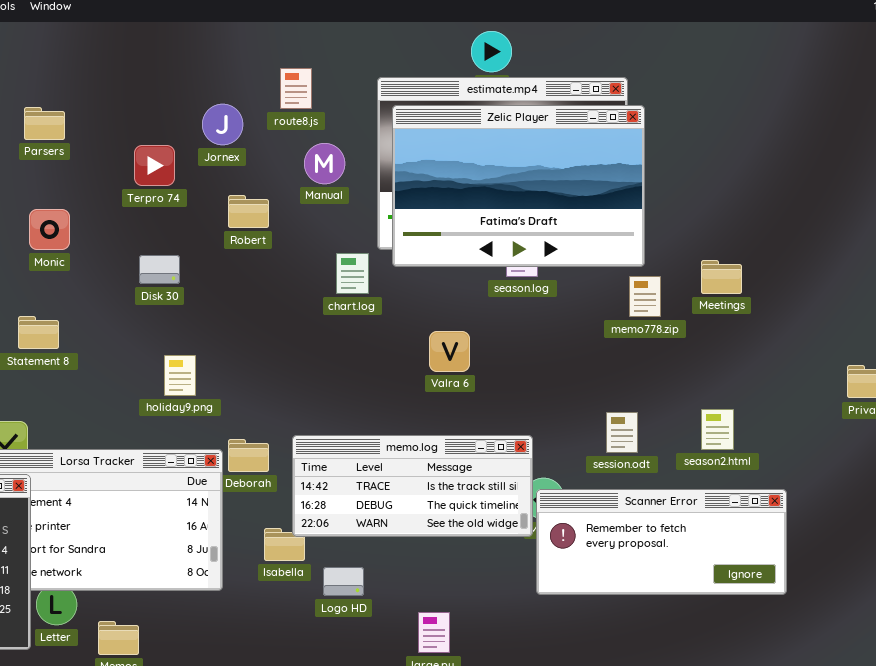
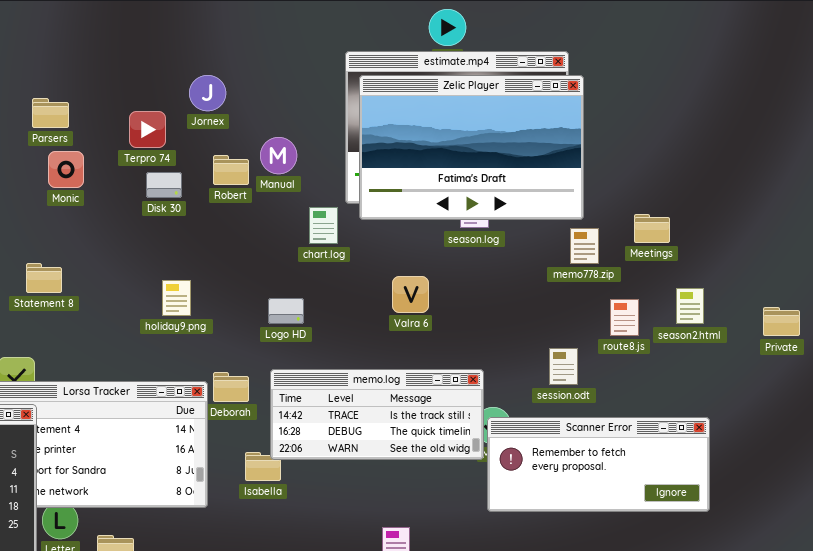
route8.js: [280,68,312,109] -> [610,299,639,336], moved
Parsers: [24,107,65,140] -> [32,98,69,128], moved
Manual: [304,143,345,184] -> [260,137,297,174], moved
Monic: [29,209,70,250] -> [48,151,84,188], moved
Disk 30: [139,255,180,284] -> [146,172,182,198], moved
holiday9.png: [164,355,196,396] -> [162,280,191,316], moved
season2.html: [701,409,734,450] -> [676,288,704,324], moved
Logo HD: [323,567,364,596] -> [268,298,304,324], moved

